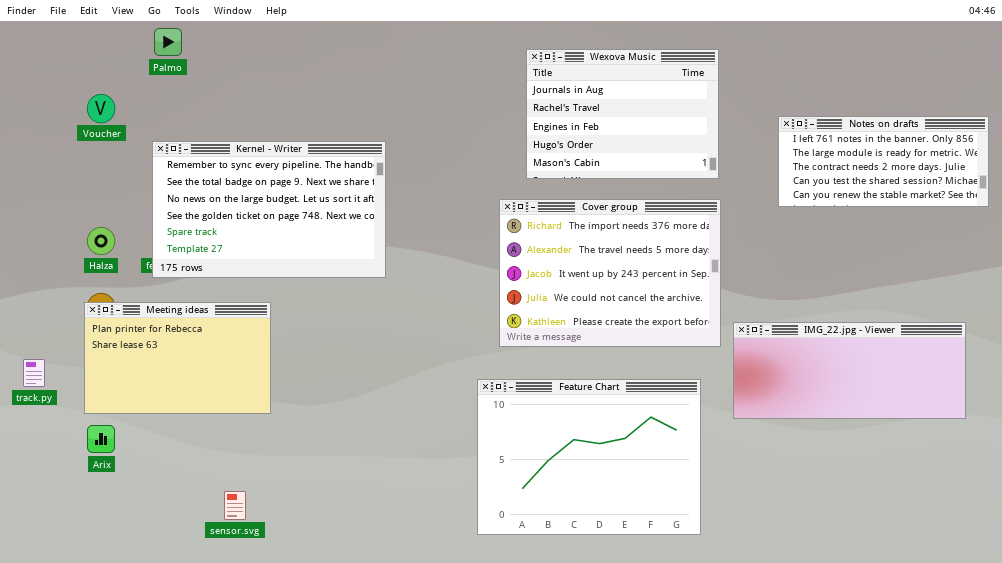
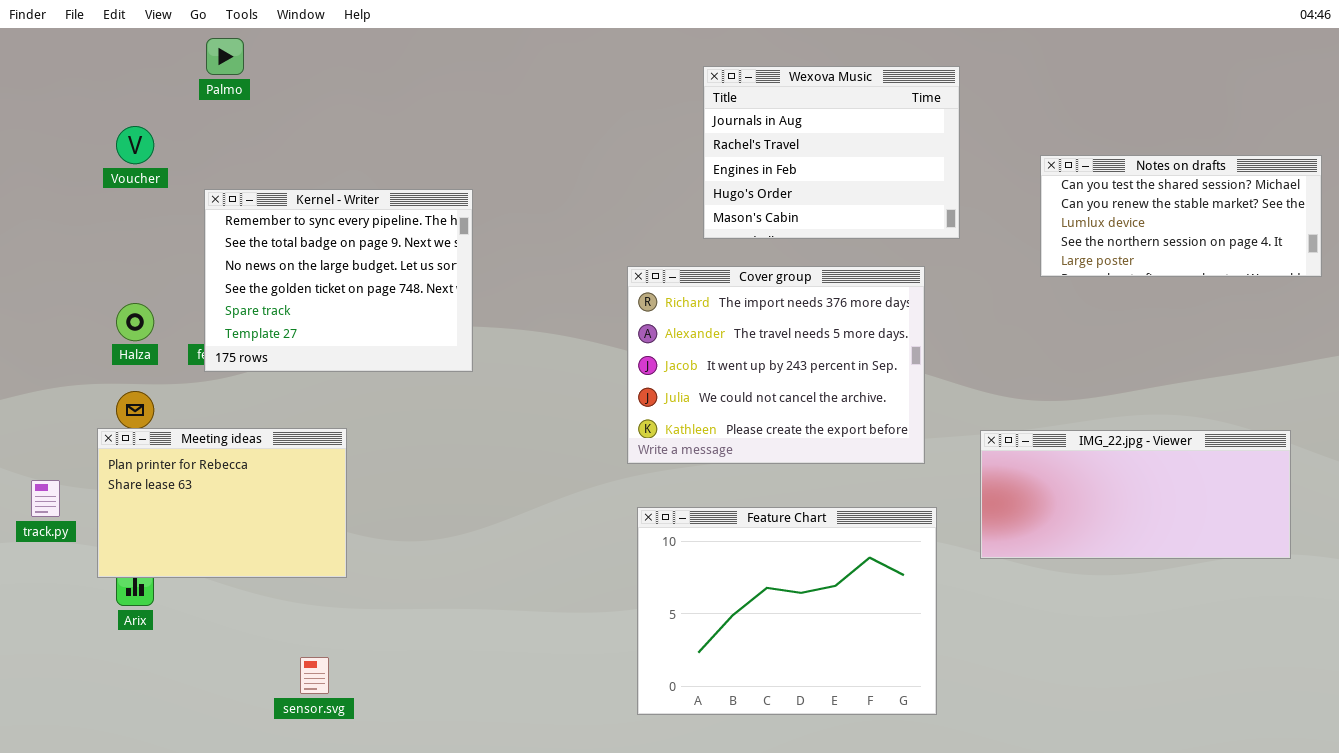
Notes on drafts: [778,116,989,207] -> [1040,155,1322,277], scrolled down 3 rows
Kernel - Writer: [152,141,386,278] -> [204,189,473,372], resized
Cover group: [499,199,721,347] -> [627,266,925,464], moved
Meeting ideas: [84,302,271,414] -> [97,428,347,578], moved

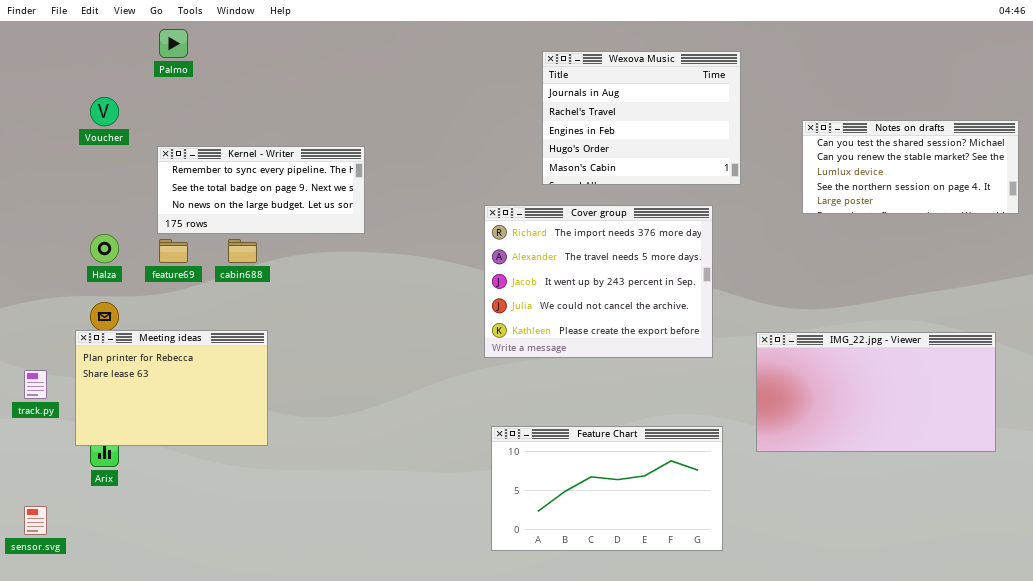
Kernel - Writer: [204,189,473,372] -> [157,146,365,234], resized
IMG_22.jpg - Viewer: [980,430,1291,559] -> [756,332,996,452], resized
Feature Chart: [637,507,937,715] -> [491,426,723,551], resized
sensor.svg: [300,657,329,694] -> [24,506,47,535], moved

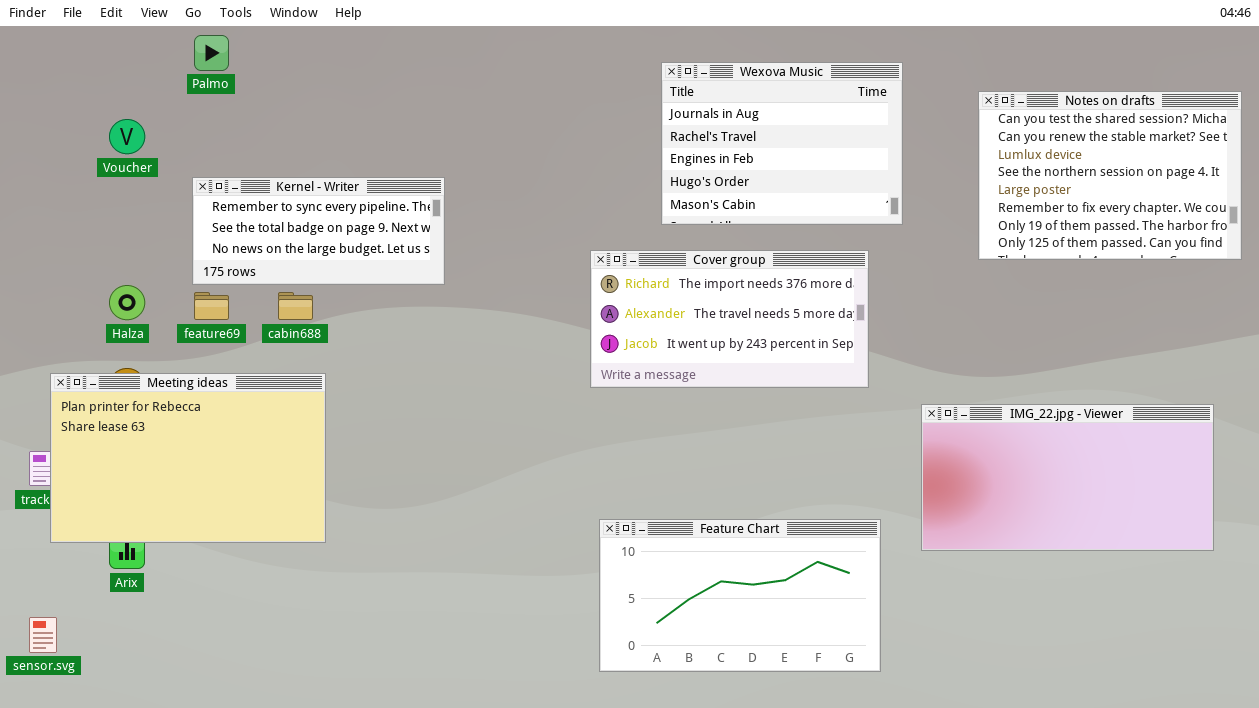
Notes on drafts: [802,120,1019,214] -> [978,91,1242,260], resized
Cover group: [484,205,713,358] -> [590,250,869,388], resized
Meeting ideas: [75,330,268,446] -> [50,373,326,543], resized

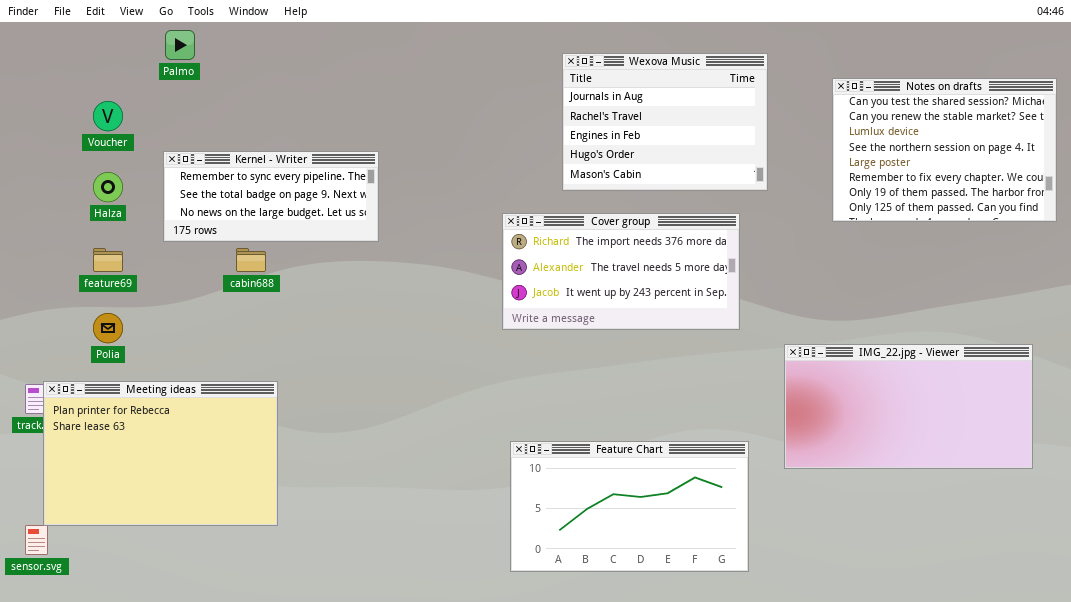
Halza: [109,285,145,320] -> [93,172,123,202], moved
feature69: [194,292,229,320] -> [93,248,123,272], moved
Meeting ideas: [50,373,326,543] -> [43,381,278,526], moved

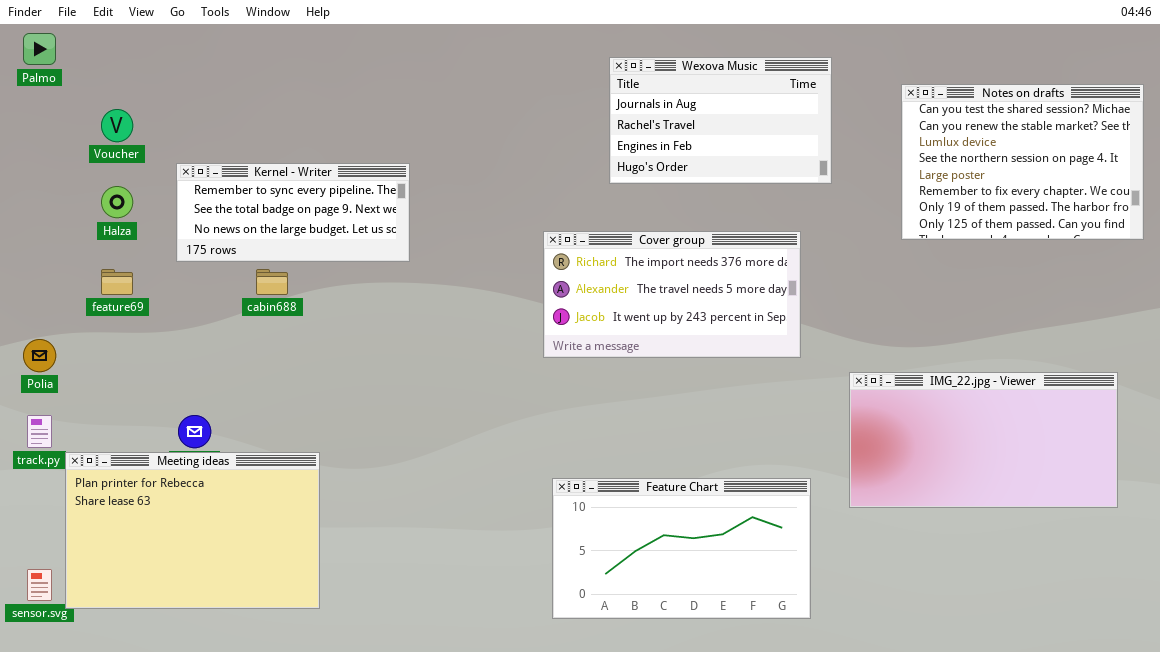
Palmo: [165,30,195,60] -> [23,33,56,65], moved
Wexova Music: [562,53,768,191] -> [609,57,832,184], resized
Polia: [93,313,123,343] -> [23,339,56,372], moved
Meeting ideas: [43,381,278,526] -> [65,452,320,609], moved

